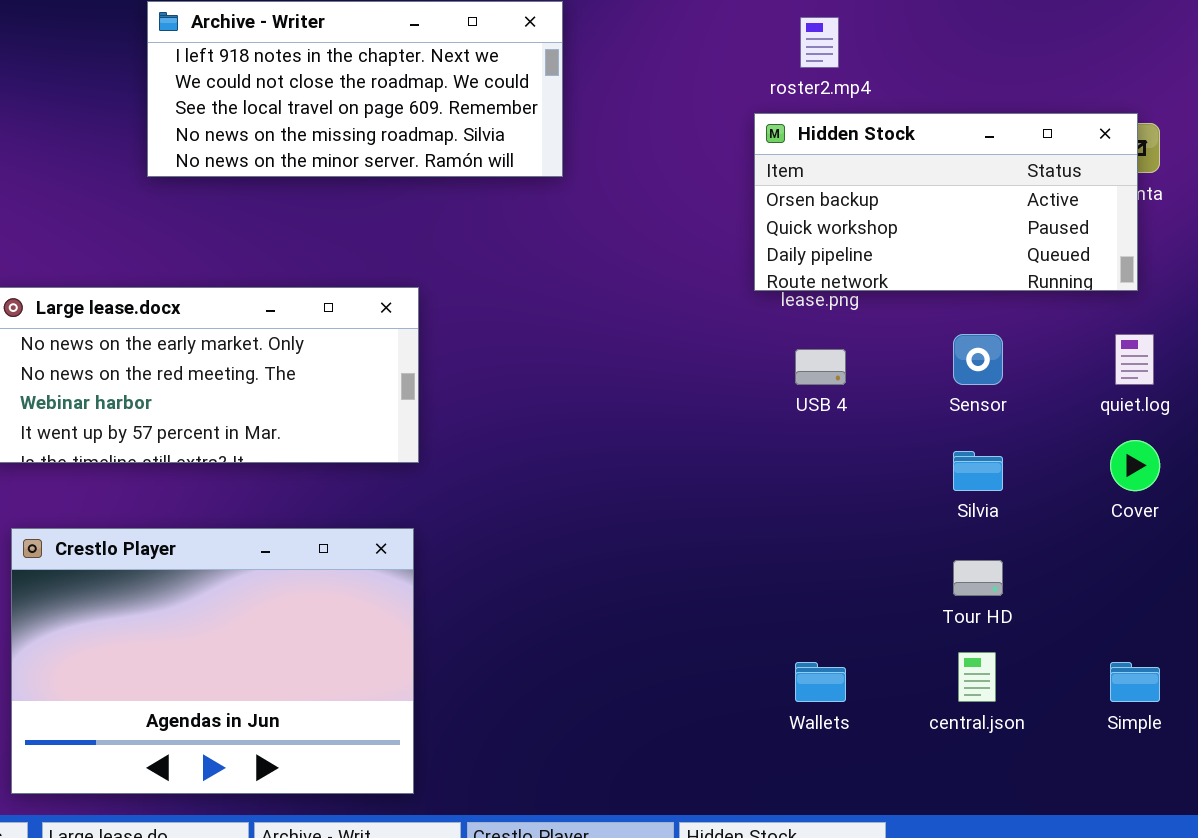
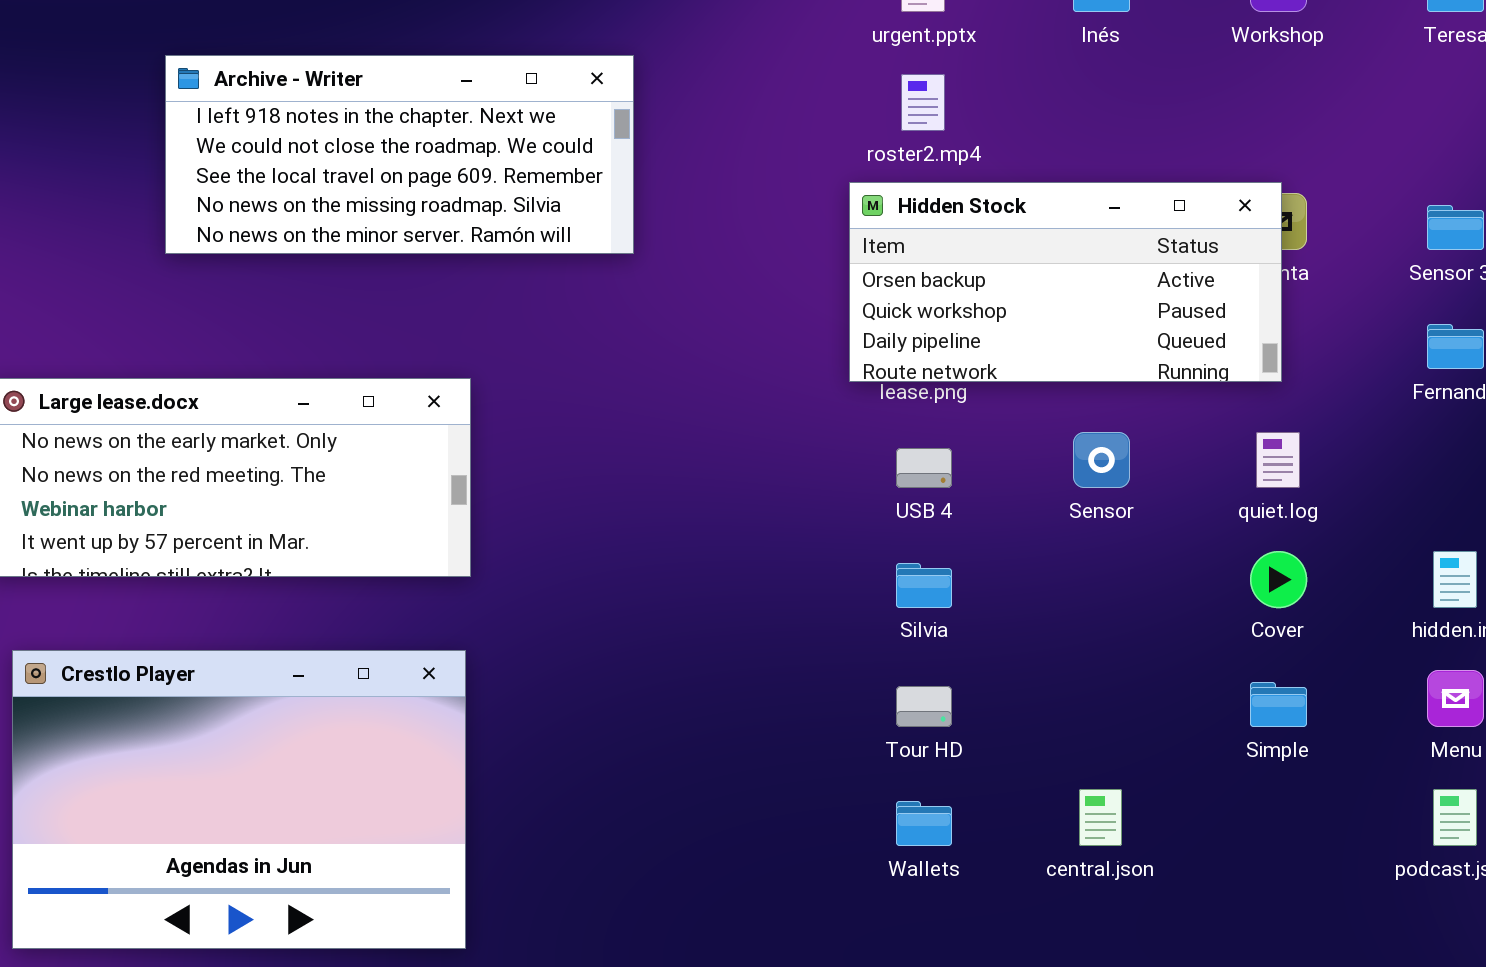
Silvia: [953,451,1003,491] -> [896,563,952,608], moved
Tour HD: [953,560,1003,596] -> [896,686,952,727], moved
Simple: [1110,662,1160,702] -> [1250,682,1307,727], moved

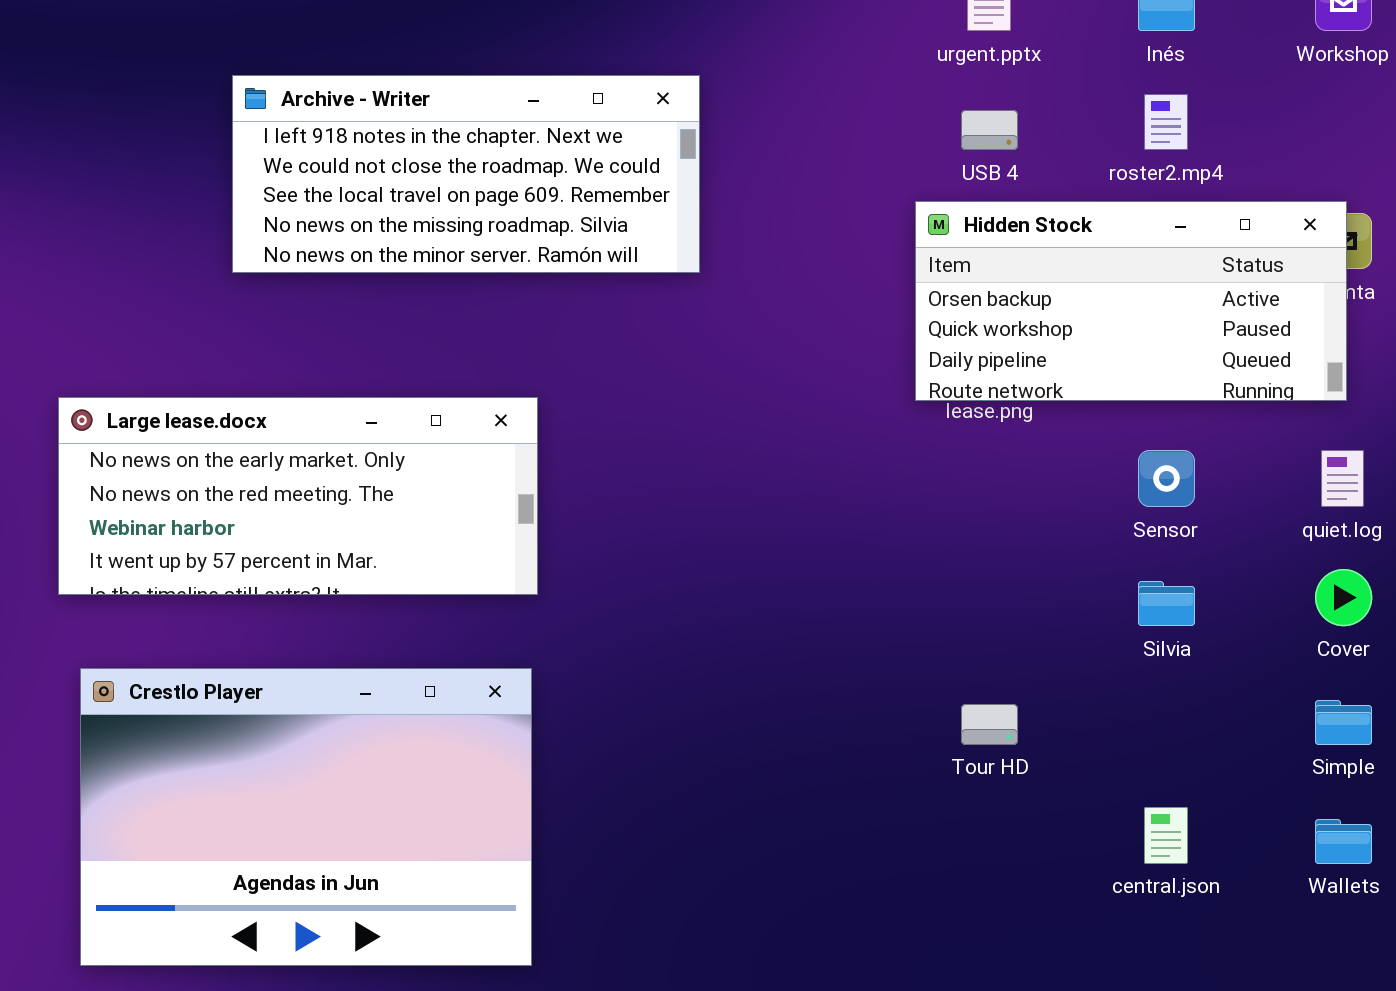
roster2.mp4: [901,74,945,131] -> [1144,94,1188,150], moved
USB 4: [896,448,952,488] -> [961,110,1018,150], moved
Silvia: [896,563,952,608] -> [1138,581,1195,626], moved
Wallets: [896,801,952,846] -> [1315,819,1372,864], moved

